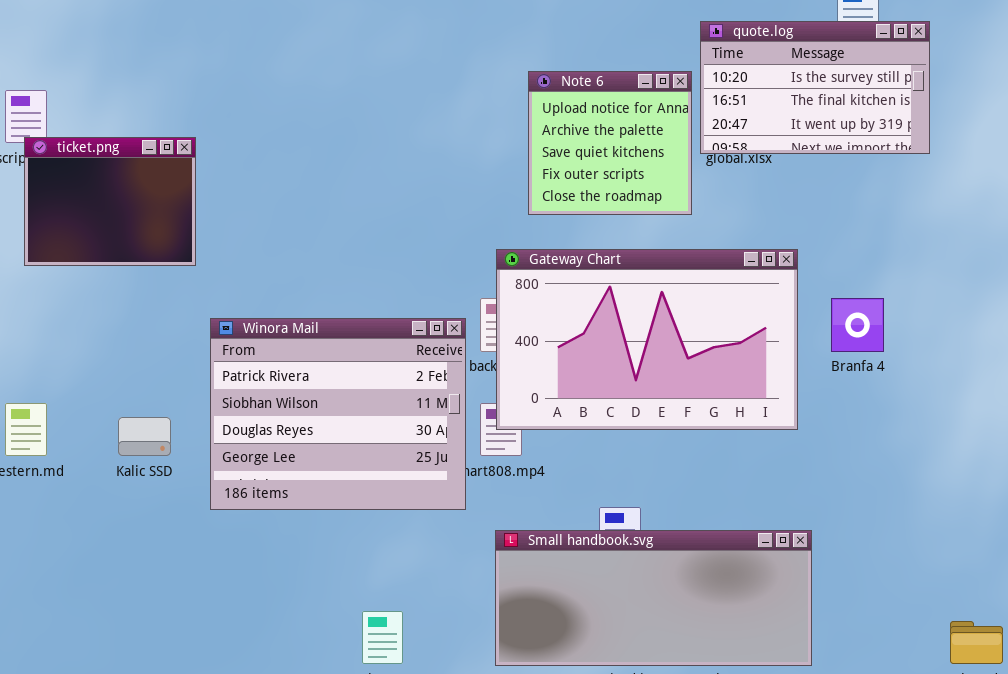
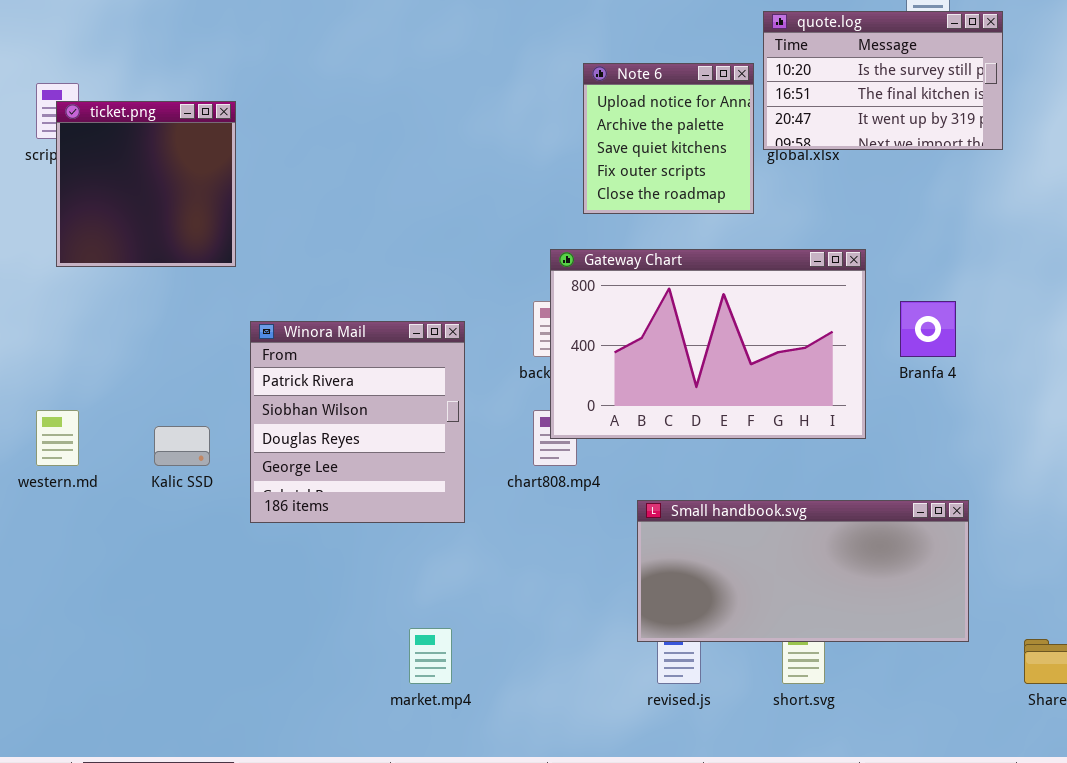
ticket.png: [24,137,196,266] -> [56,101,236,267], resized
Winora Mail: [210,318,466,510] -> [250,321,465,523], resized
Small handbook.svg: [495,530,812,666] -> [637,500,969,642], moved

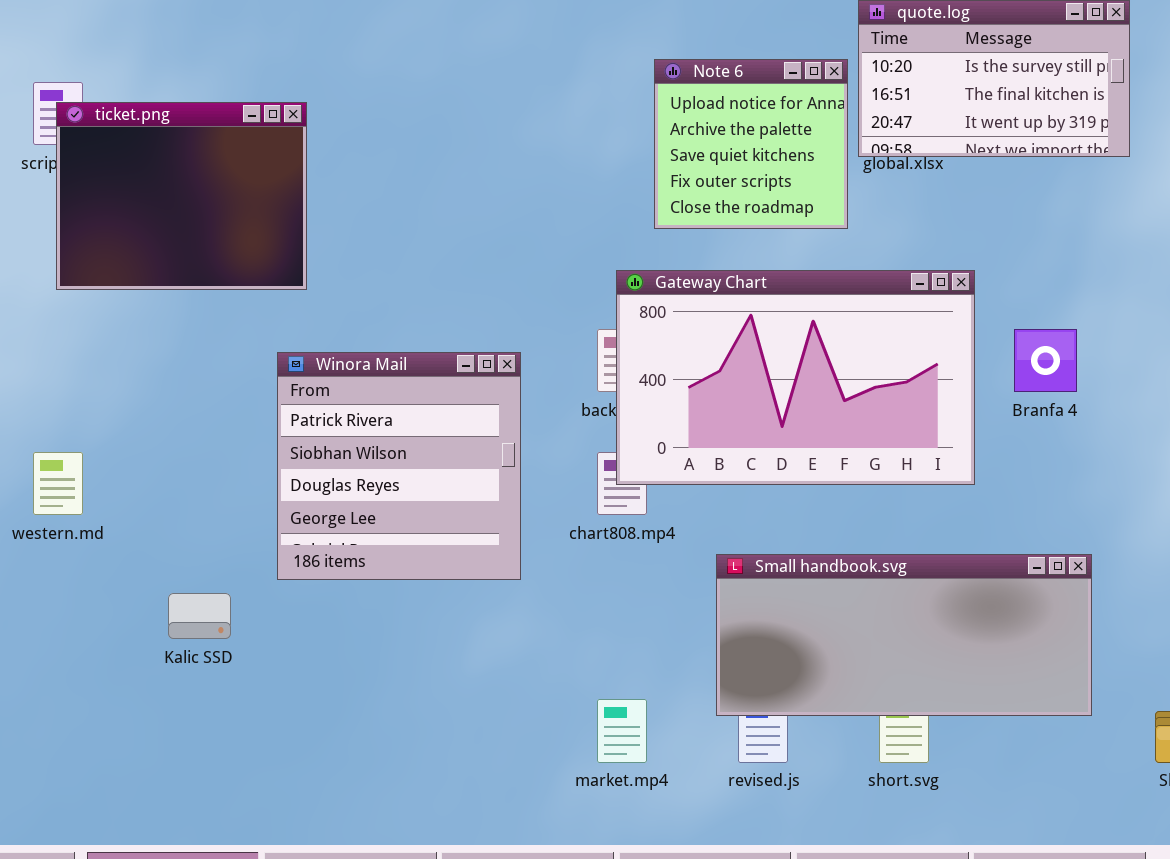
ticket.png: [56,101,236,267] -> [56,102,307,290], resized
Kalic SSD: [154,426,210,466] -> [168,593,231,639], moved
market.mp4: [409,628,452,684] -> [597,699,647,763], moved

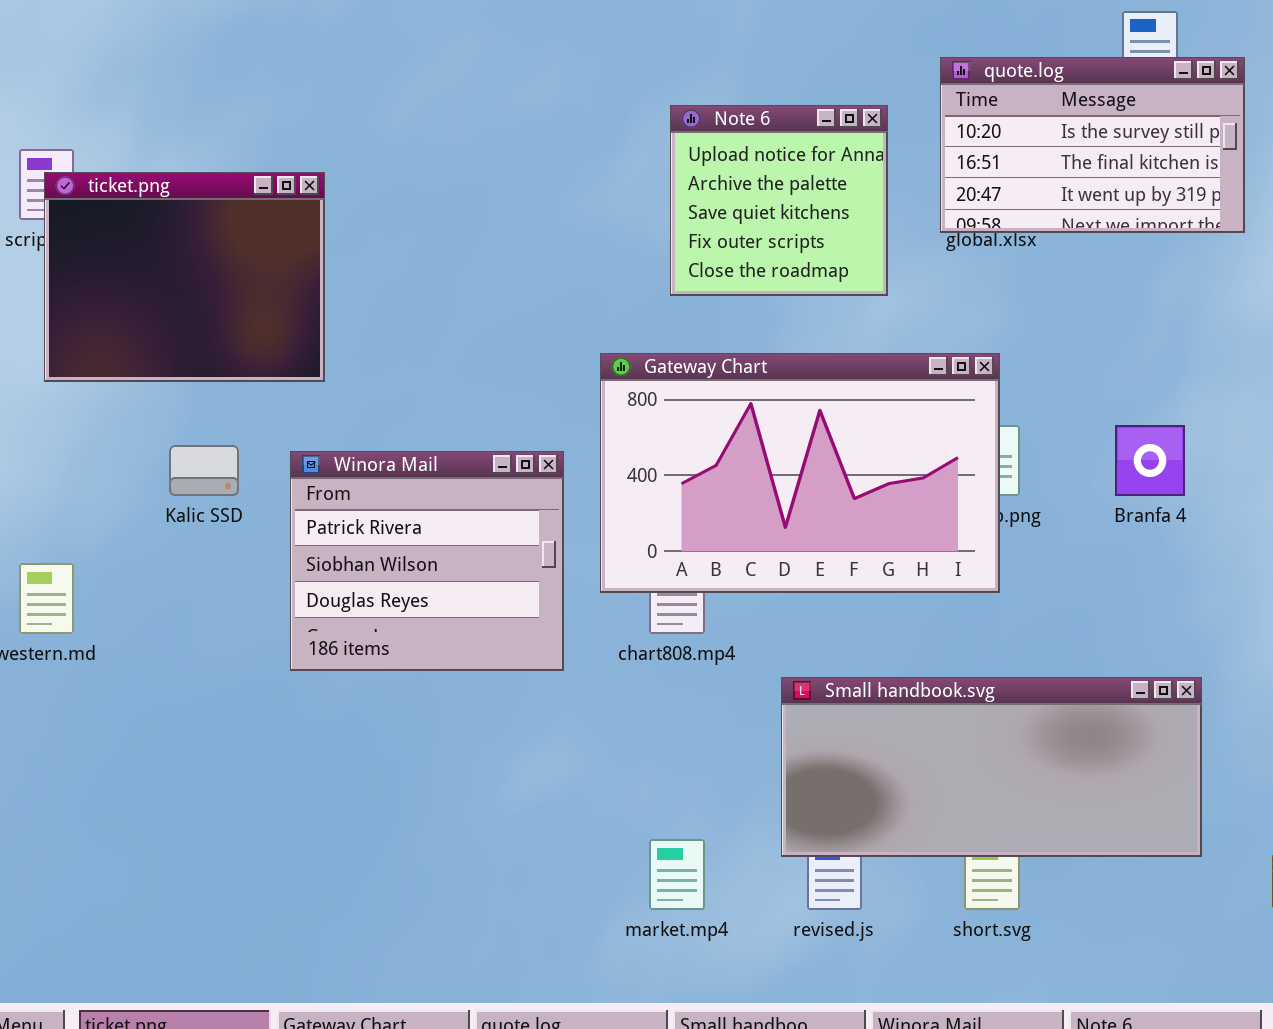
Note 6: [654,59,848,229] -> [670,105,888,296], moved
Gateway Chart: [616,270,975,485] -> [600,353,1000,593], moved
Winora Mail: [277,352,521,580] -> [290,451,564,671], resized
Kalic SSD: [168,593,231,639] -> [169,445,239,496], moved

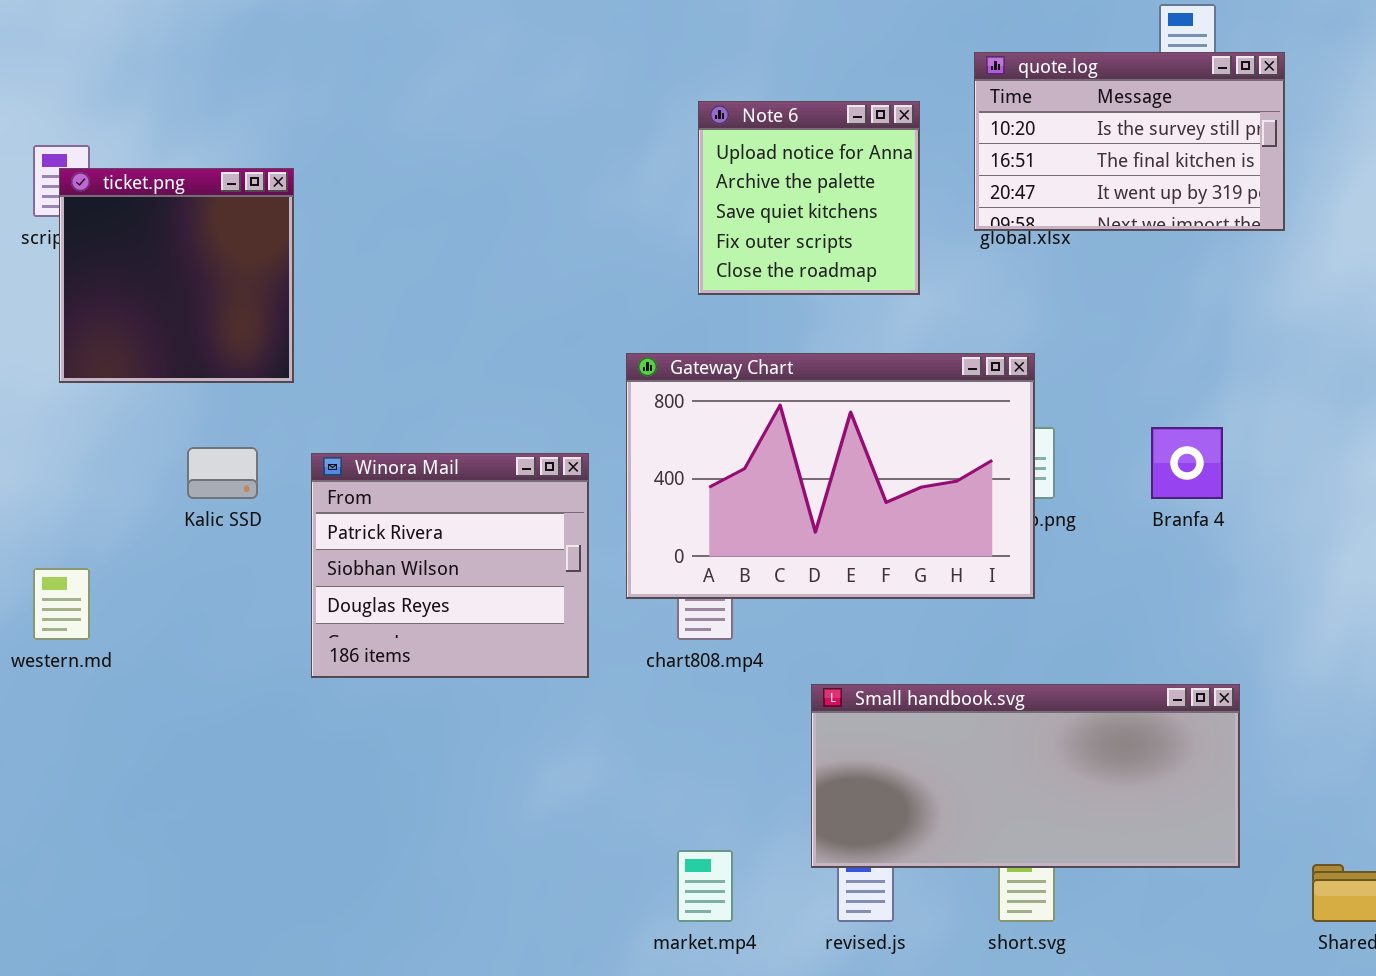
ticket.png: [44,172,325,382] -> [59,168,294,383], resized

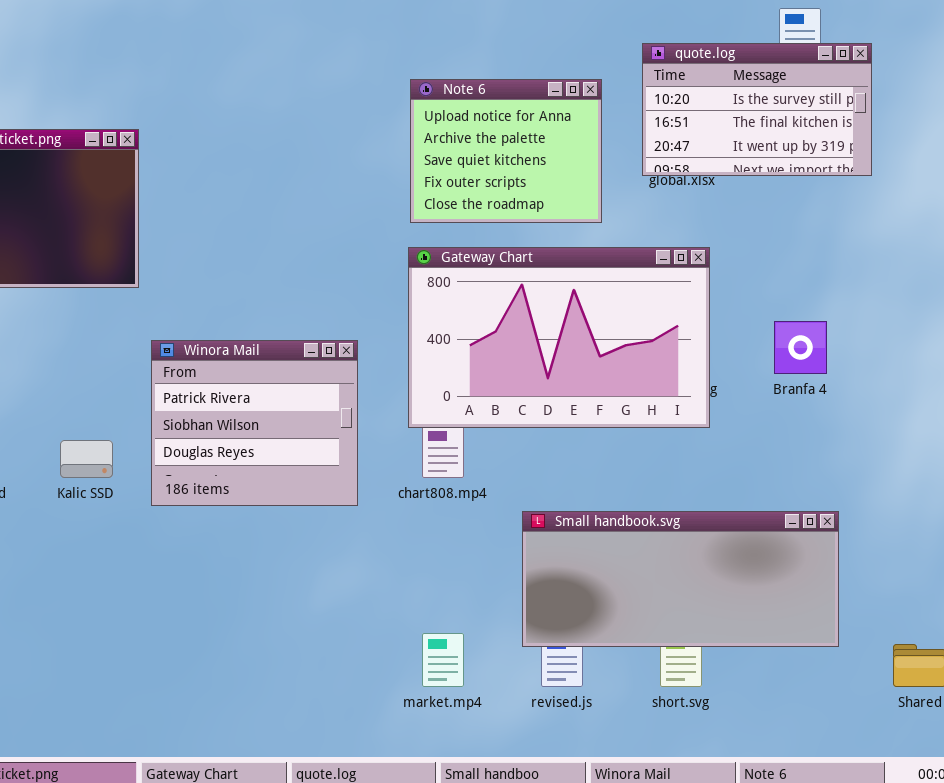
Note 6: [698,101,920,295] -> [410,79,602,223], resized
Gateway Chart: [626,353,1035,599] -> [408,247,710,428], moved
Kalic SSD: [187,447,258,499] -> [60,440,113,478], moved

